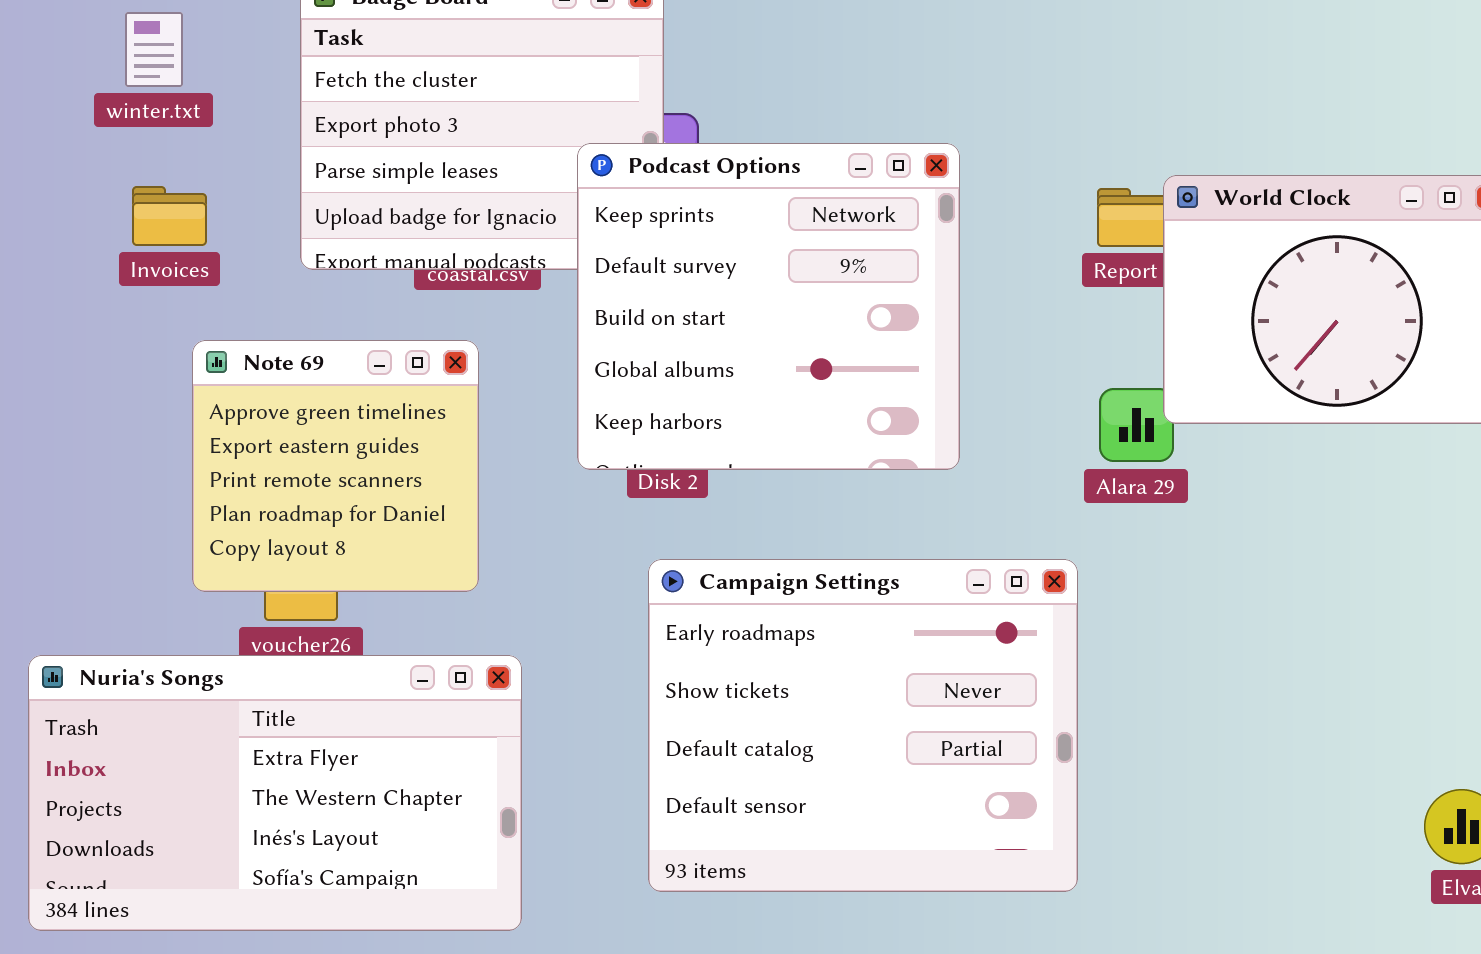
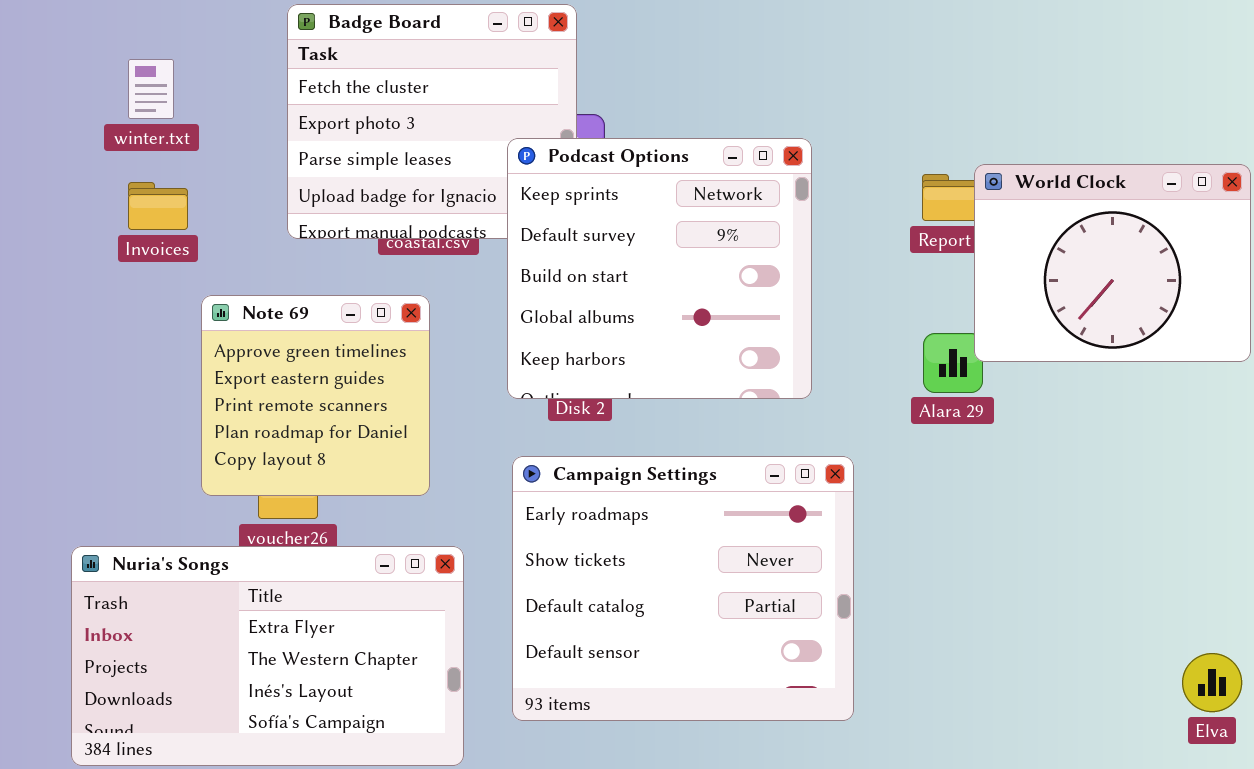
winter.txt: [125,12,183,87] -> [128,59,174,119], moved
Invoices: [132,186,207,246] -> [128,182,188,230], moved
Campaign Settings: [648,559,1078,892] -> [512,456,854,721], moved

